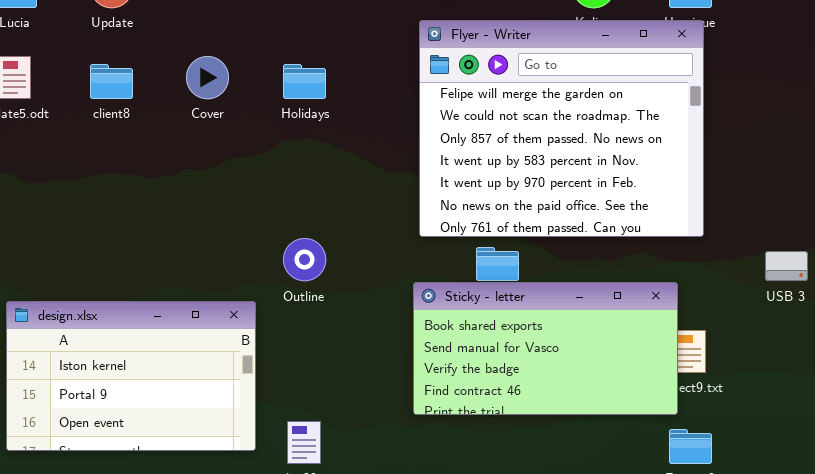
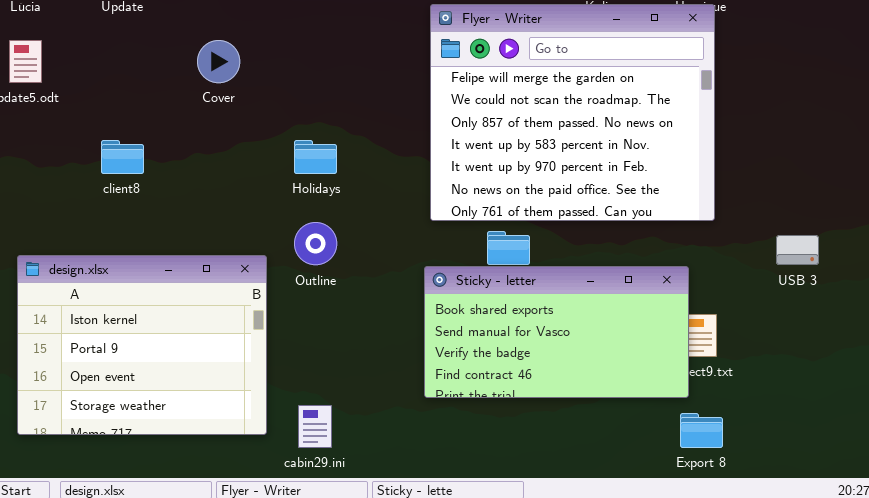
client8: [90,64,133,99] -> [101,140,144,174], moved
Holidays: [283,64,326,99] -> [294,140,337,174], moved
design.xlsx: [6,301,256,451] -> [17,255,267,435], resized

